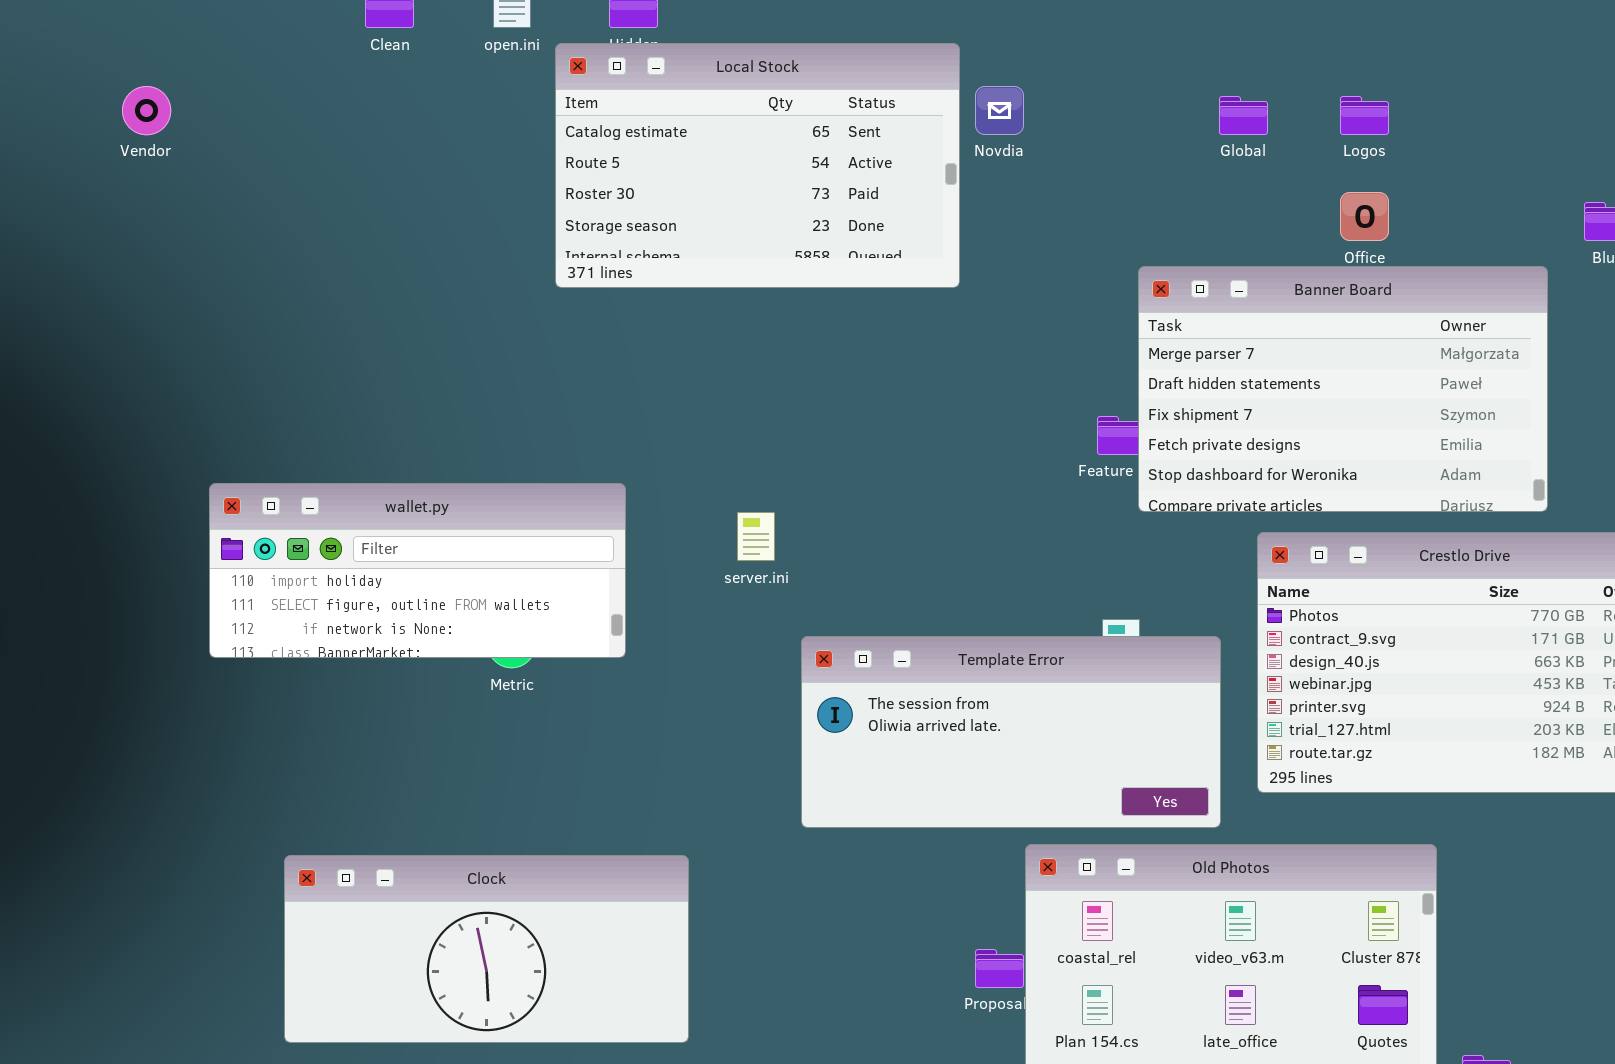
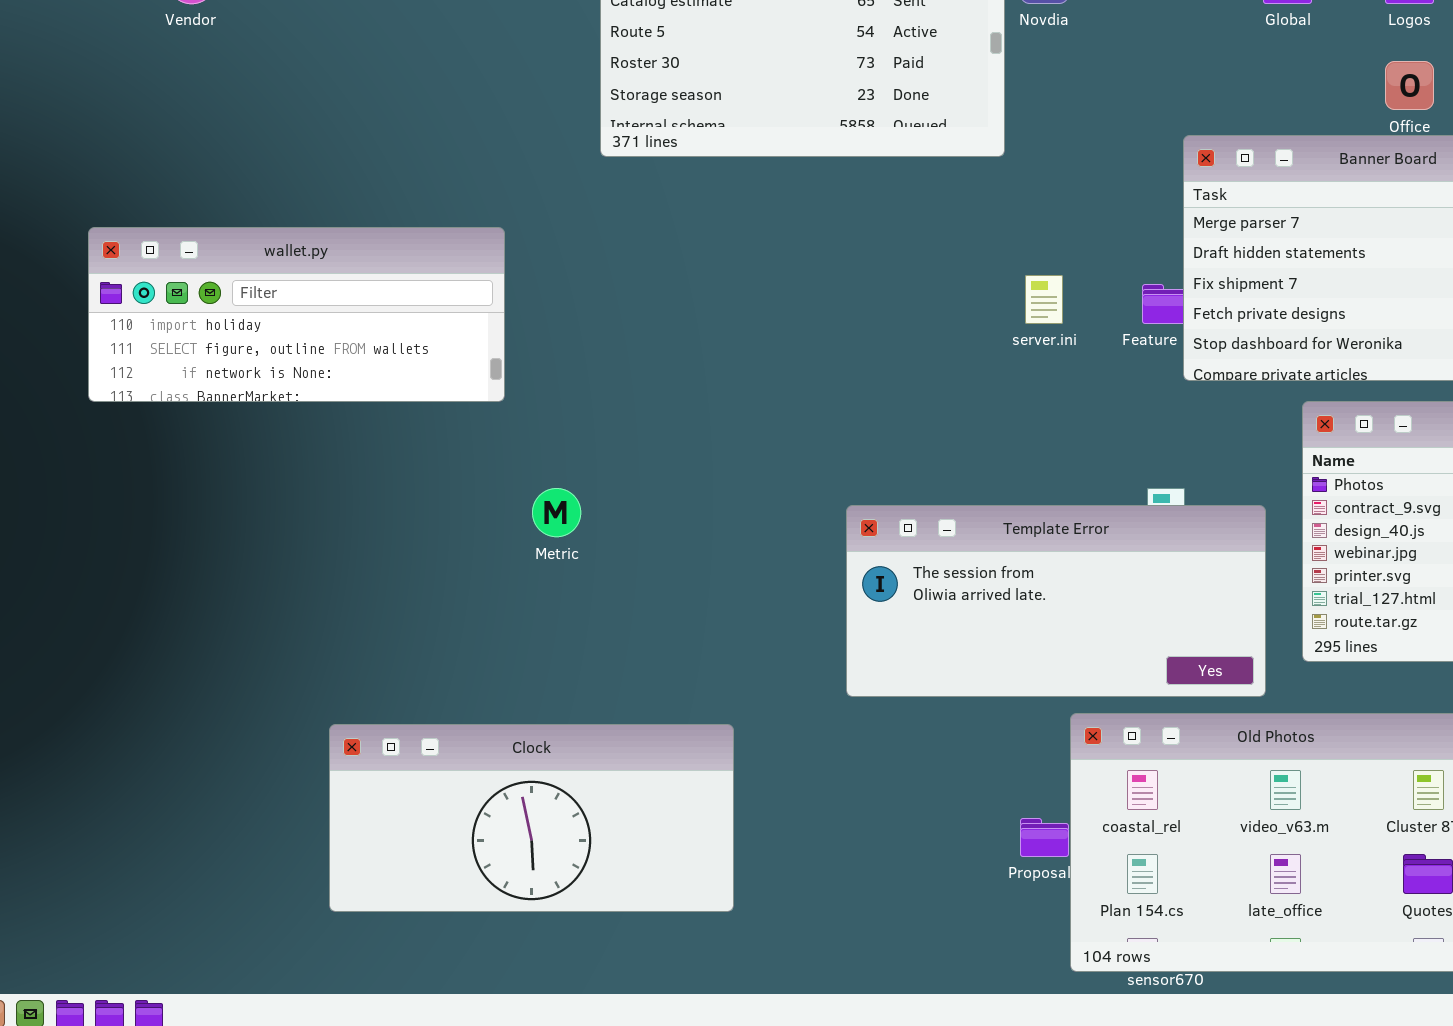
wallet.py: [209,483,626,658] -> [88,227,505,402], moved
server.ini: [737,512,775,561] -> [1025,275,1063,324], moved

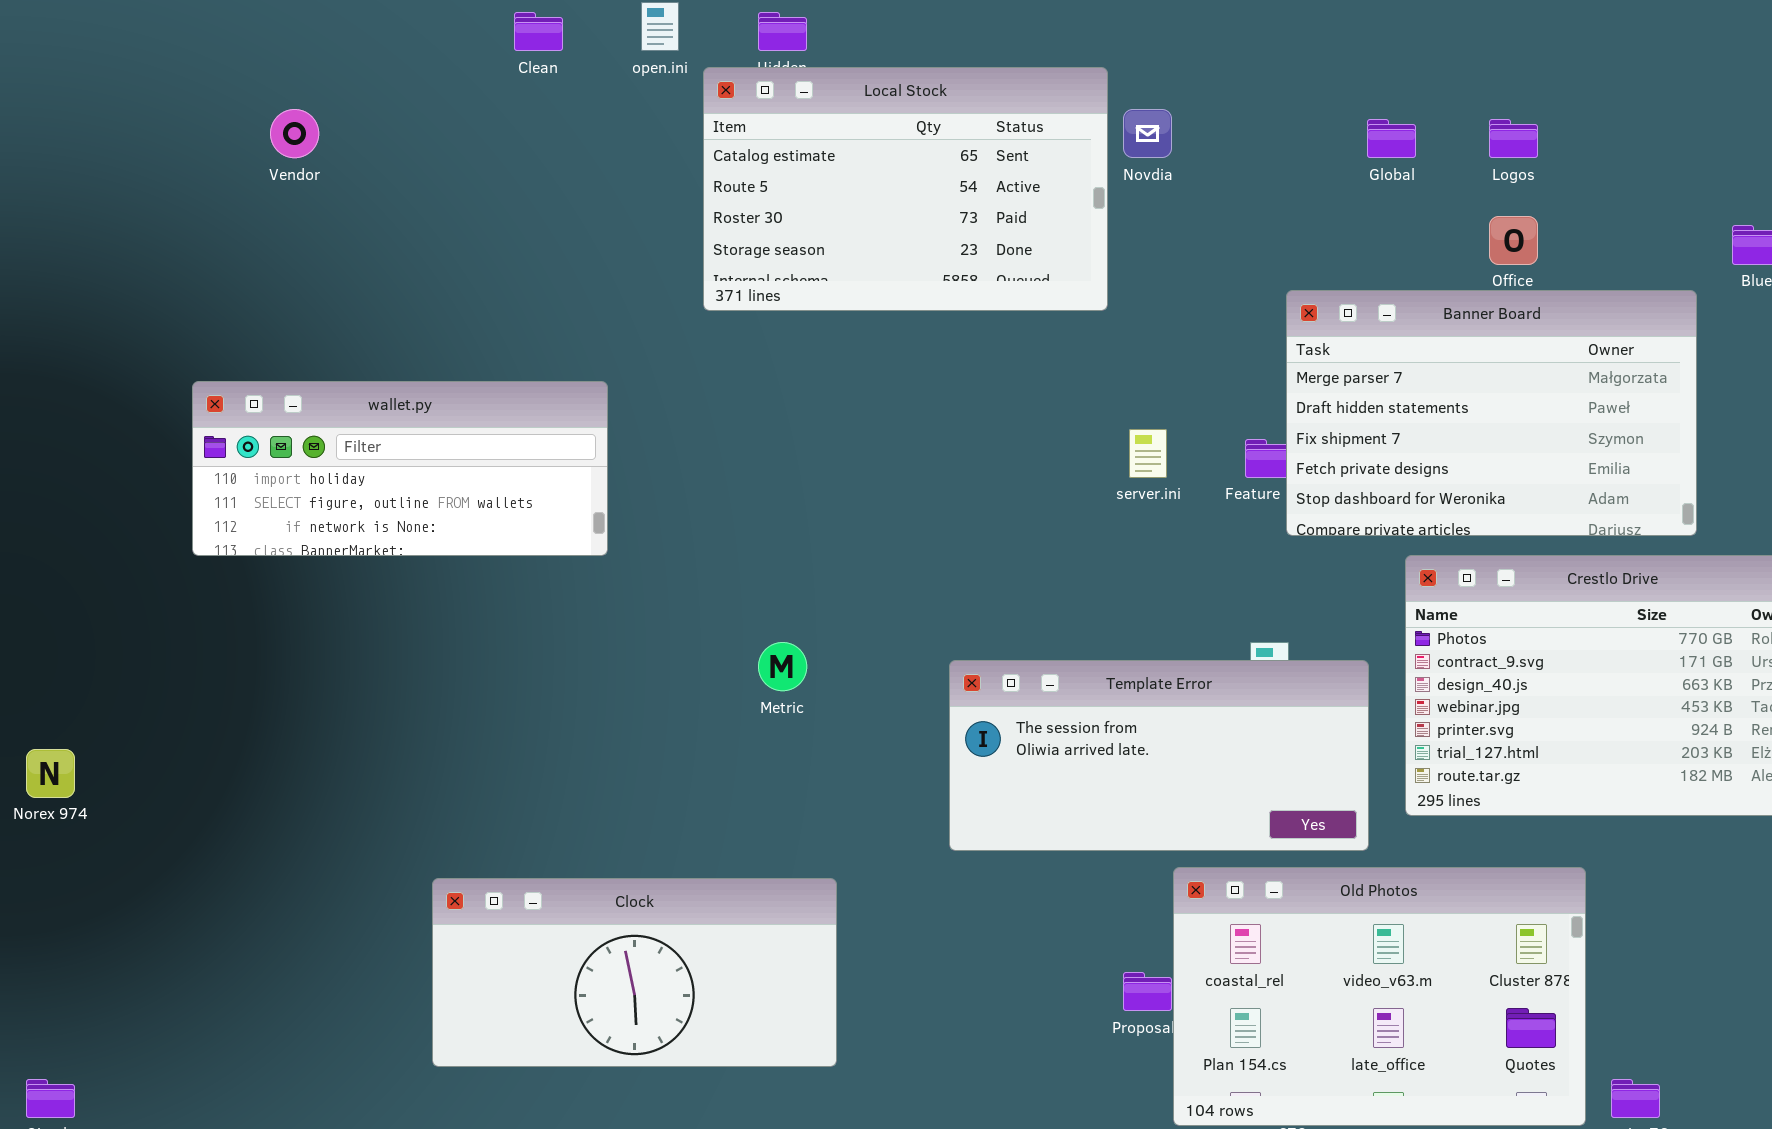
Metric: [532,488,581,537] -> [758,642,807,691], moved

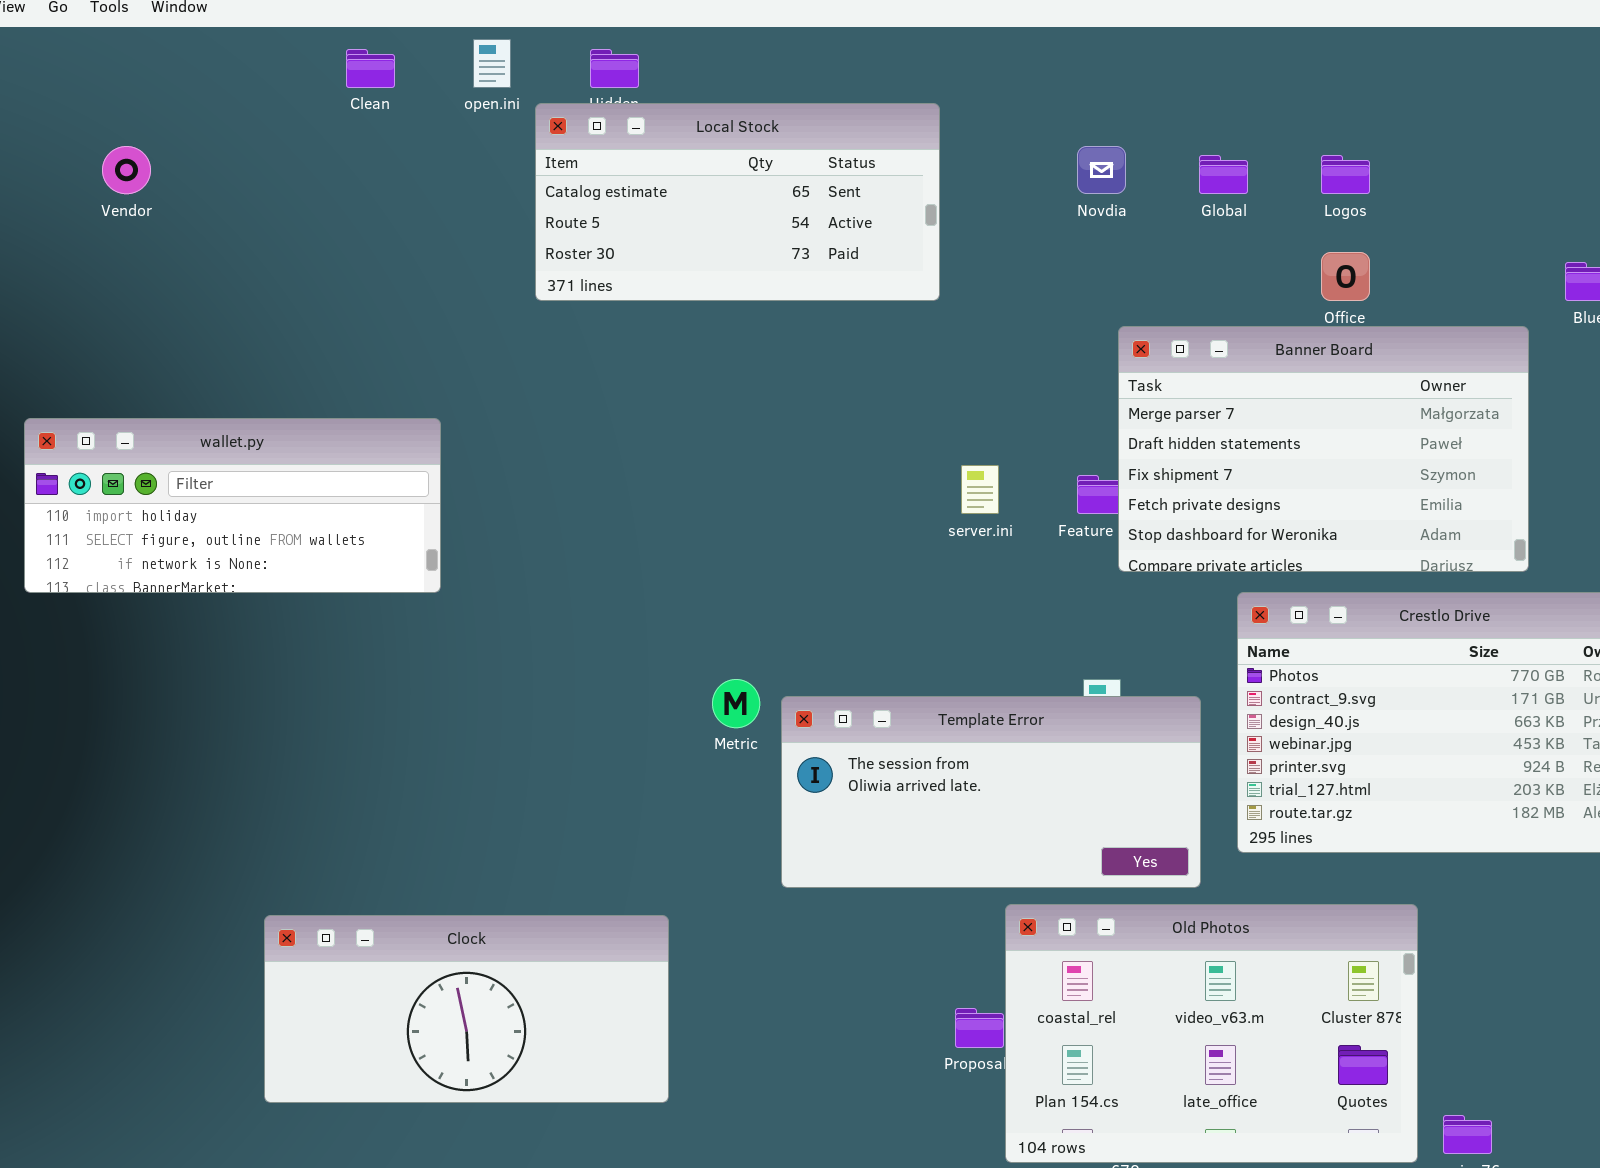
Local Stock: [703,67,1108,311] -> [535,103,940,301], resized
Novdia: [1123,109,1172,158] -> [1077,146,1126,194], moved
Metric: [758,642,807,691] -> [712,679,760,728], moved

